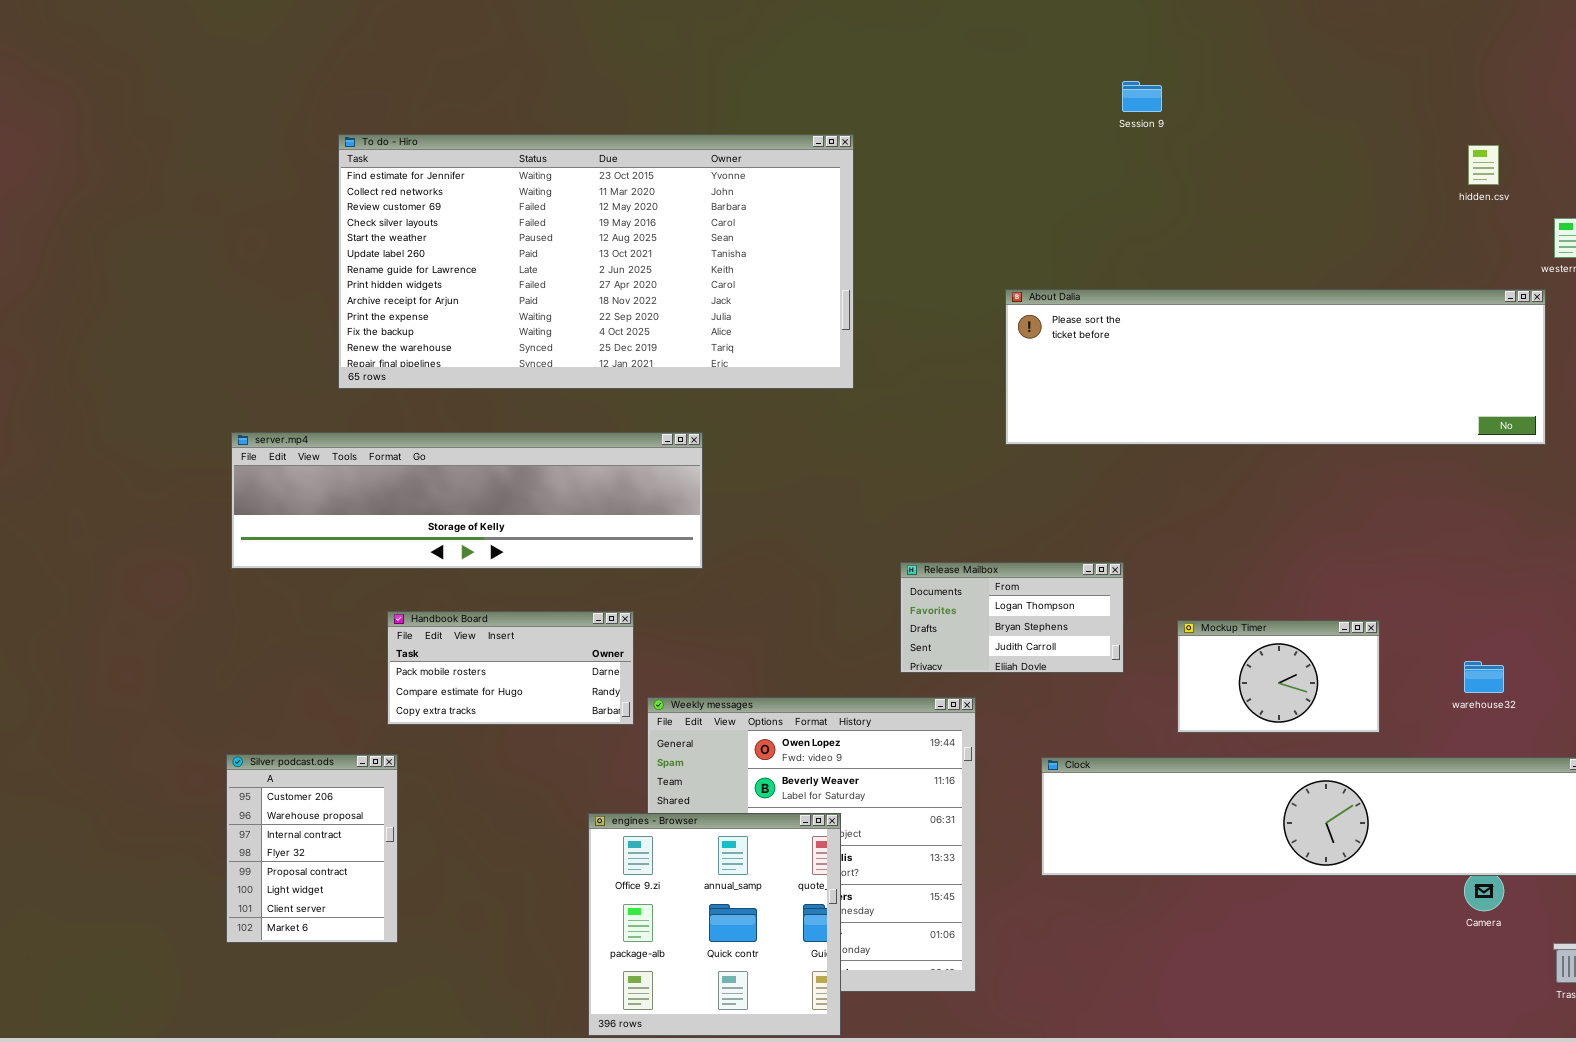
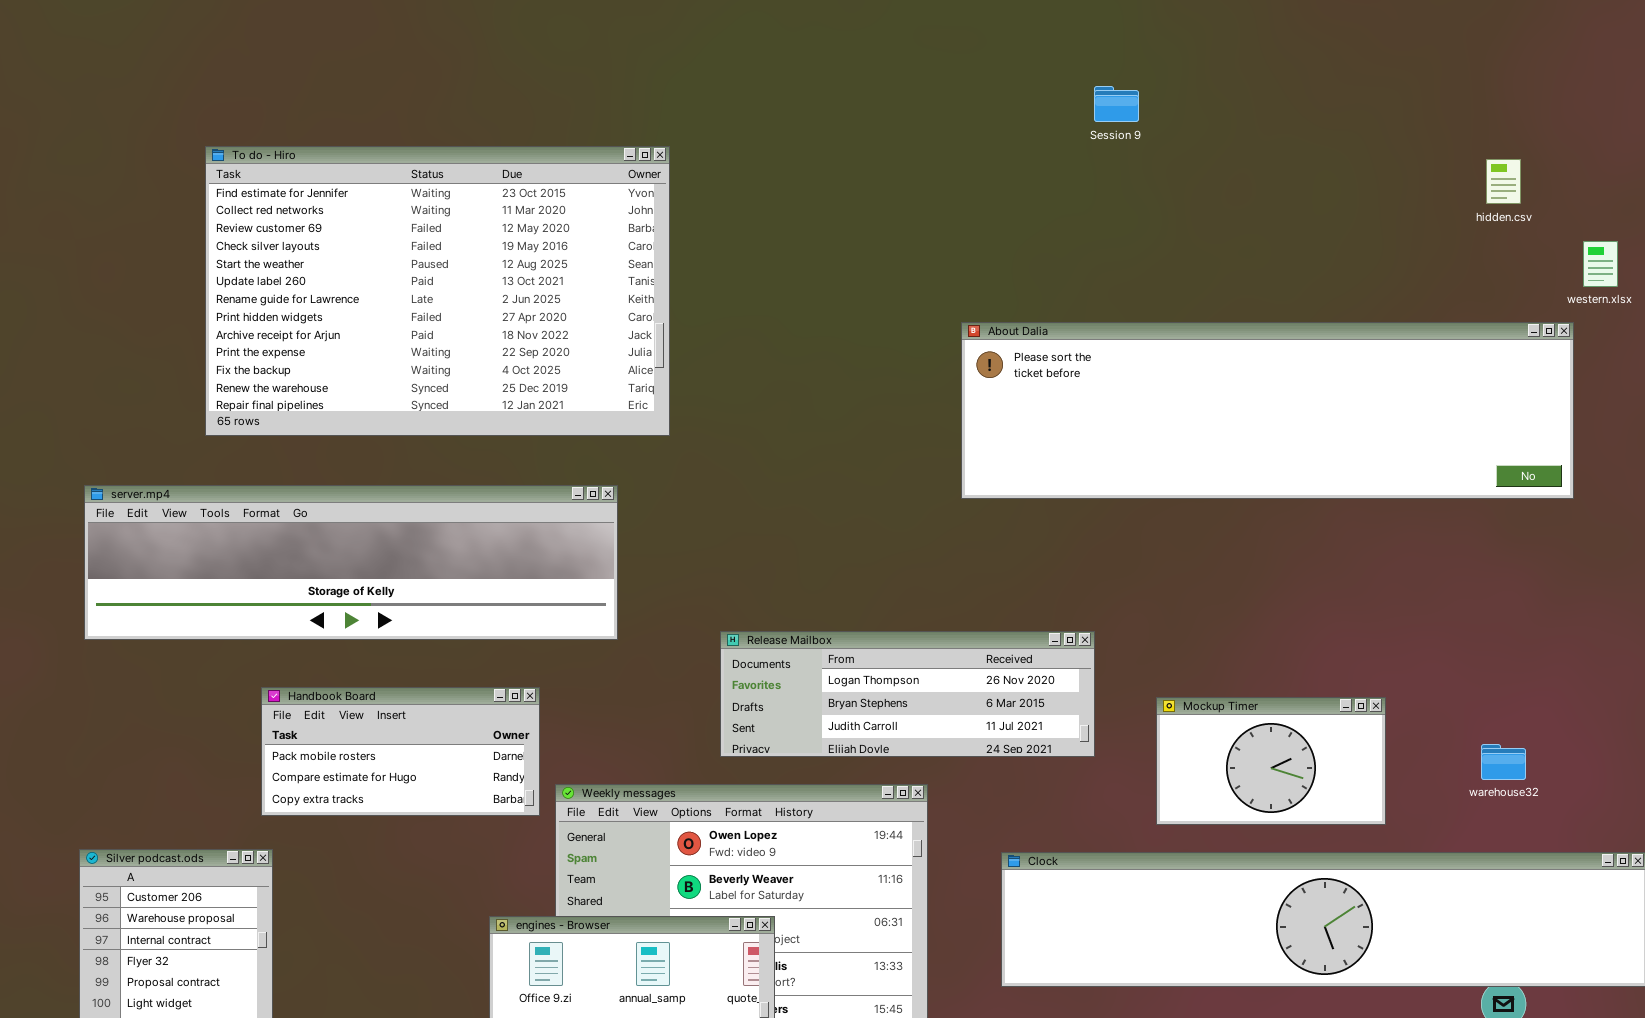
To do - Hiro: [338,134,854,389] -> [205,146,670,436], resized
Release Mailbox: [900,562,1124,673] -> [720,631,1095,757], resized

